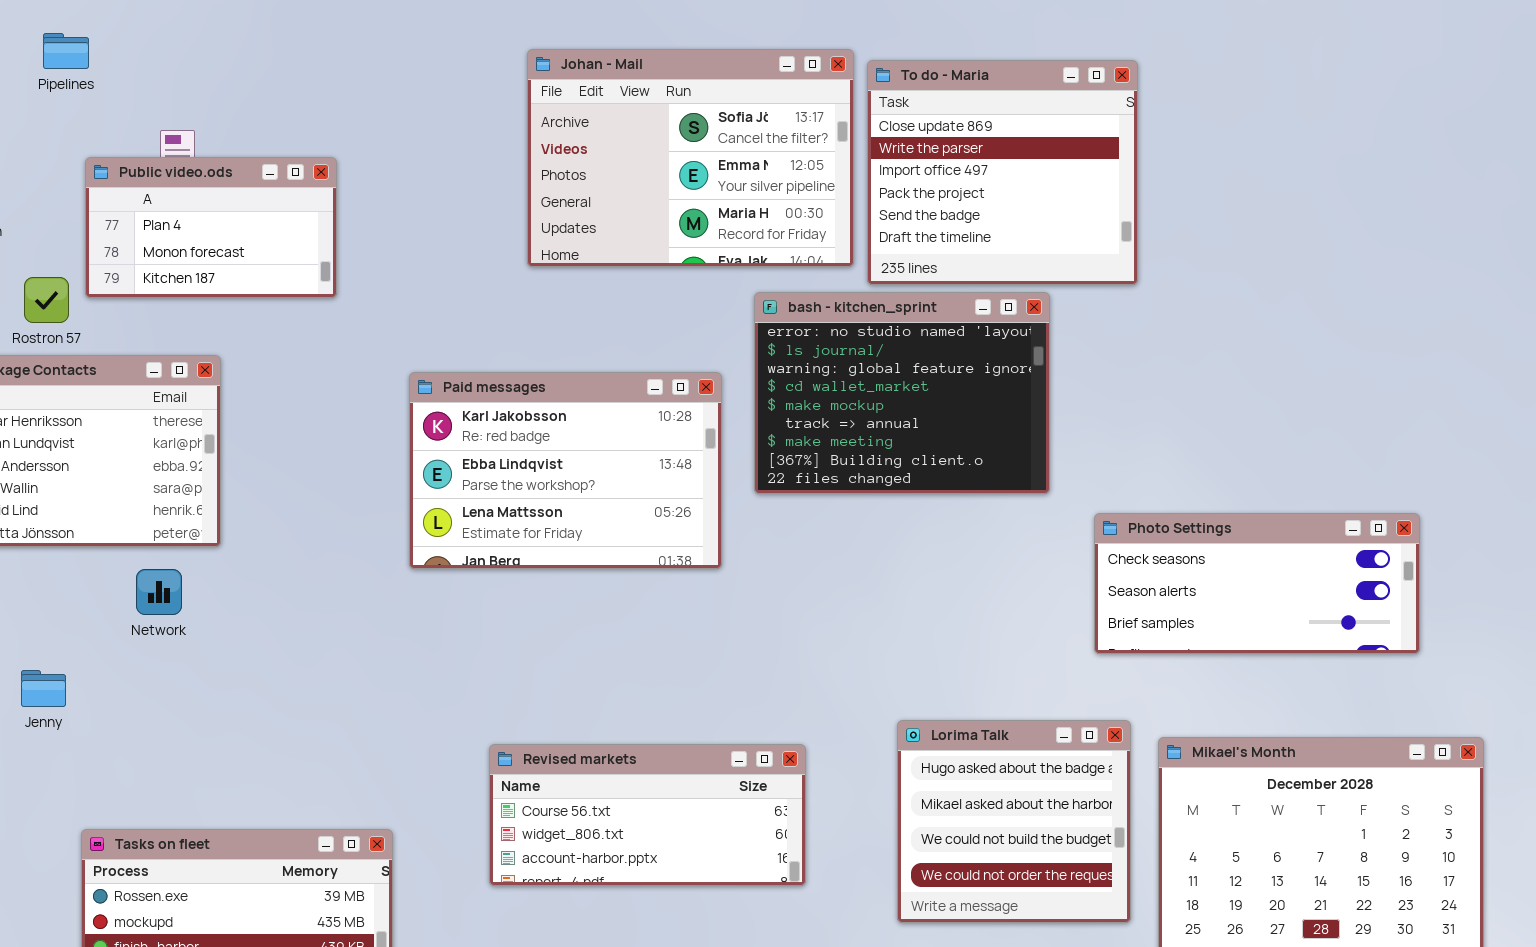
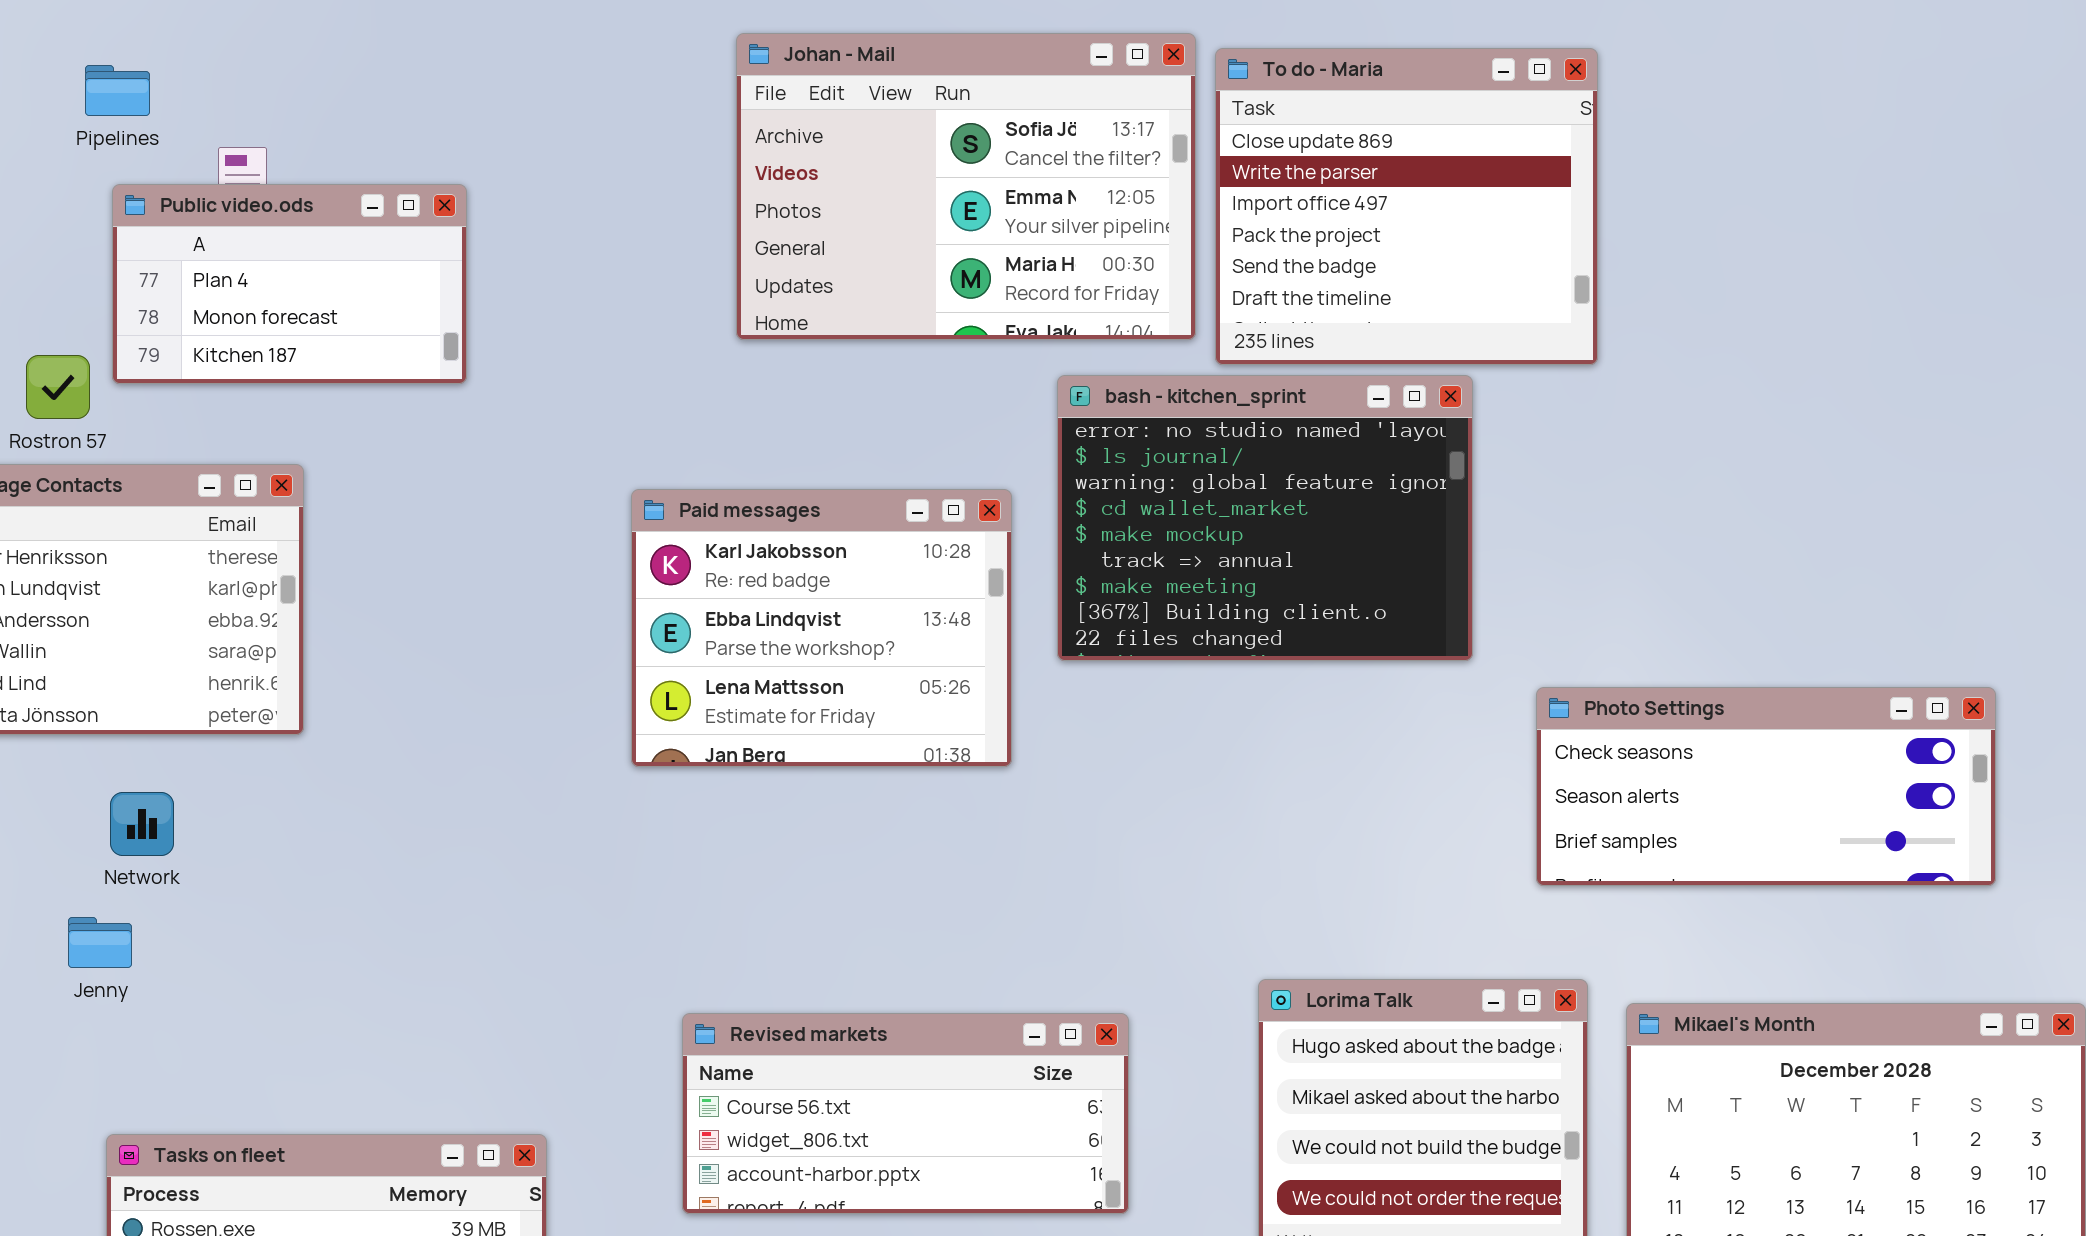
Pipelines: [43,33,89,69] -> [85,65,150,116], moved
Paid messages: [409,372,722,569] -> [631,489,1012,767], resized
Network: [136,569,182,615] -> [110,792,174,856], moved
Jenny: [21,670,66,707] -> [68,917,132,968], moved

